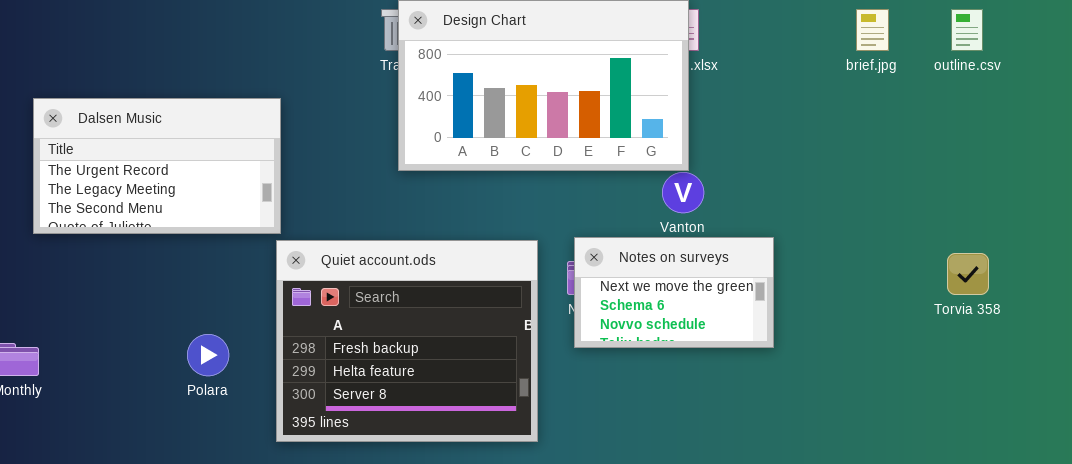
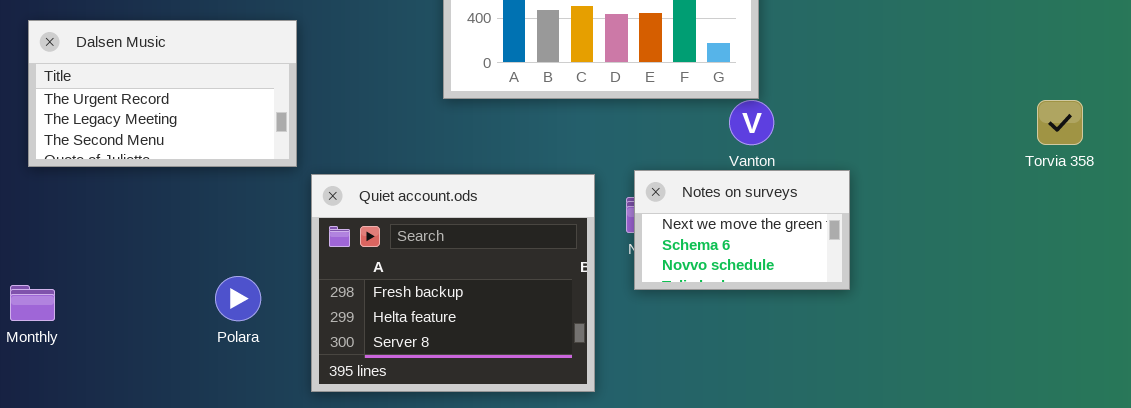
Dalsen Music: [33,98,281,234] -> [28,20,297,167], moved
Torvia 358: [947,253,989,295] -> [1037,100,1083,145], moved

